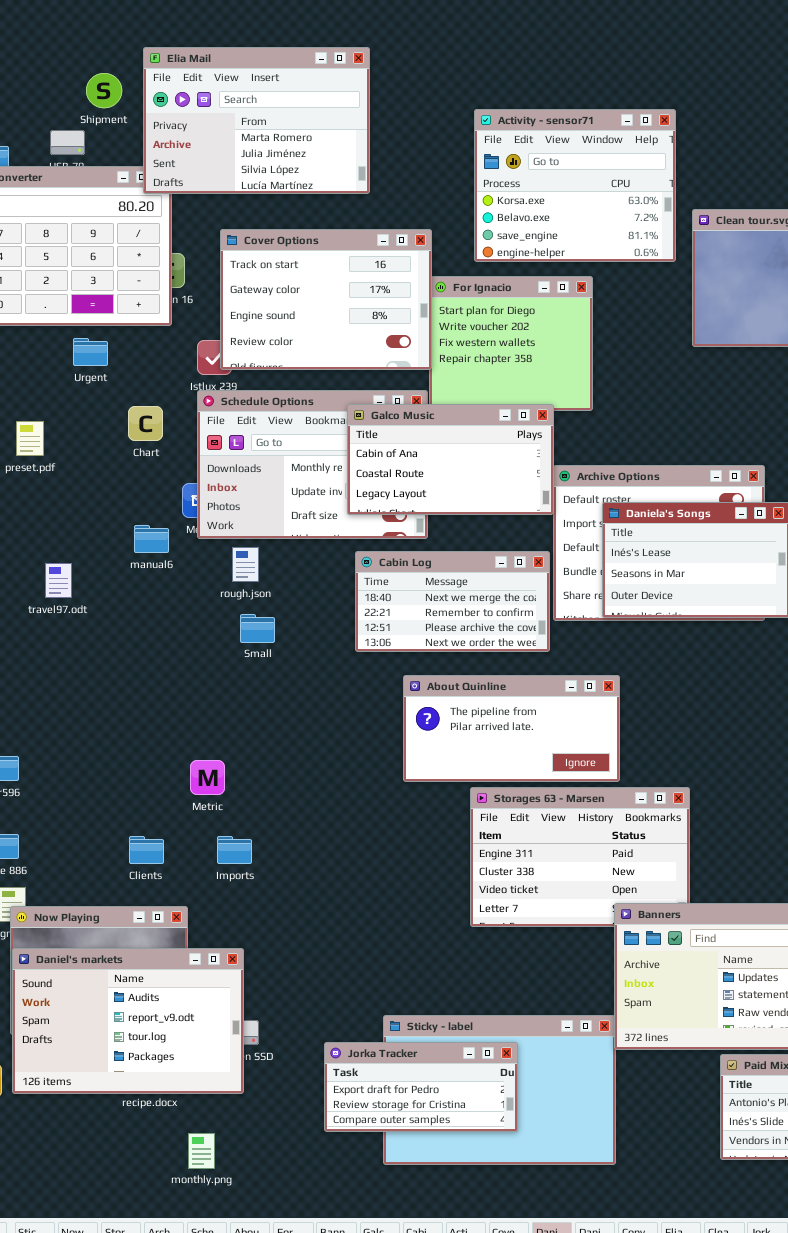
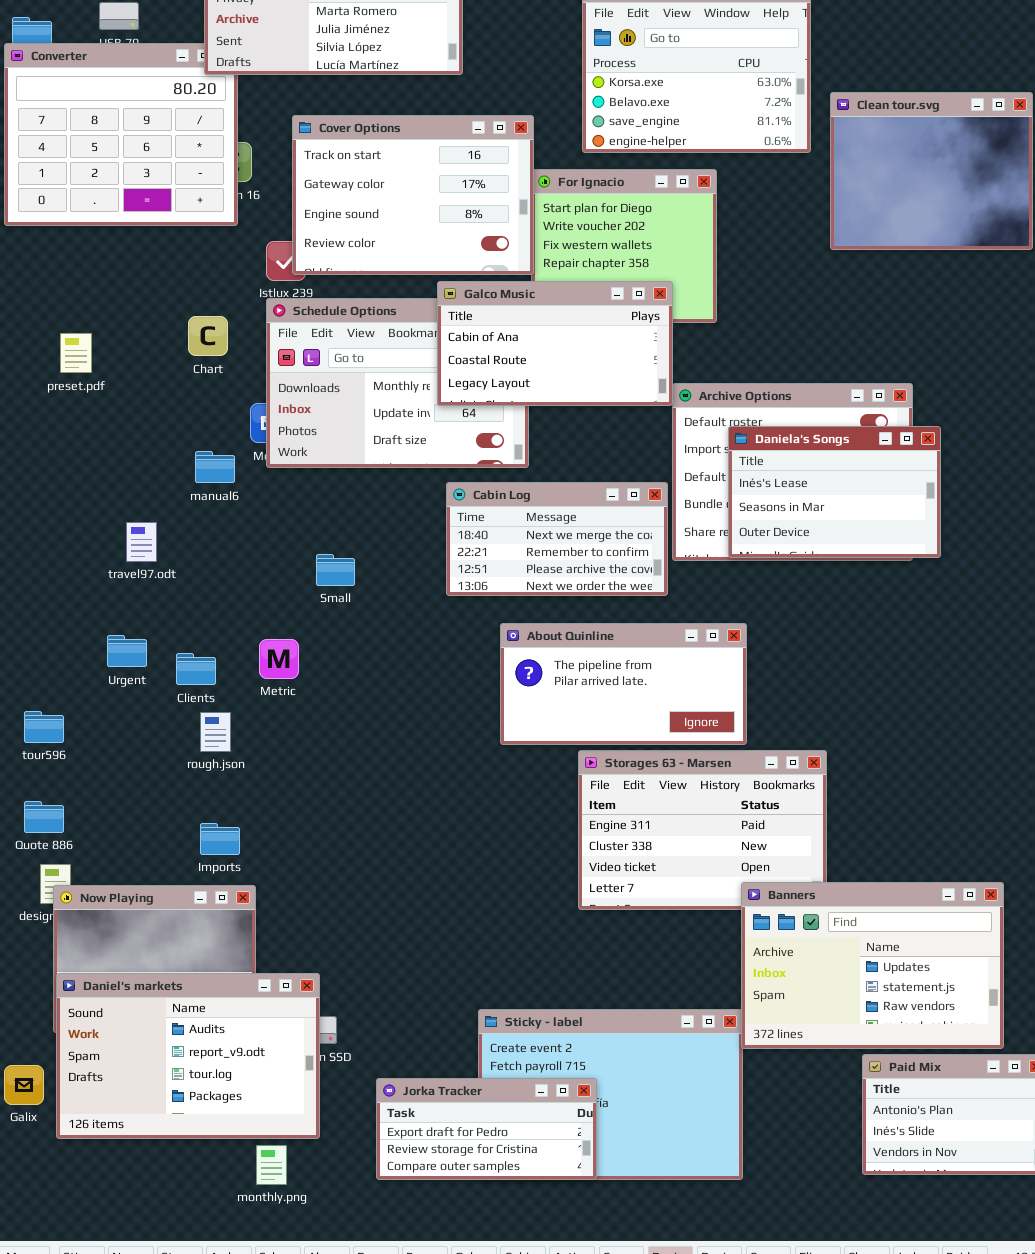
Urgent: [73,338,108,366] -> [107,635,147,667], moved
Galco Music: [347,404,554,515] -> [437,281,673,406], moved
rough.json: [232,547,259,582] -> [200,712,231,752], moved
travel97.odt: [45,563,72,598] -> [126,522,157,562], moved
Metric: [190,760,225,795] -> [259,639,299,679], moved
Clients: [129,836,164,864] -> [176,653,216,685], moved
Imports: [217,836,252,864] -> [200,823,240,855], moved
Daniel's markets: [12,948,244,1094] -> [56,973,320,1139], moved
Jorka Tracker: [324,1042,518,1132] -> [376,1078,597,1180], moved

